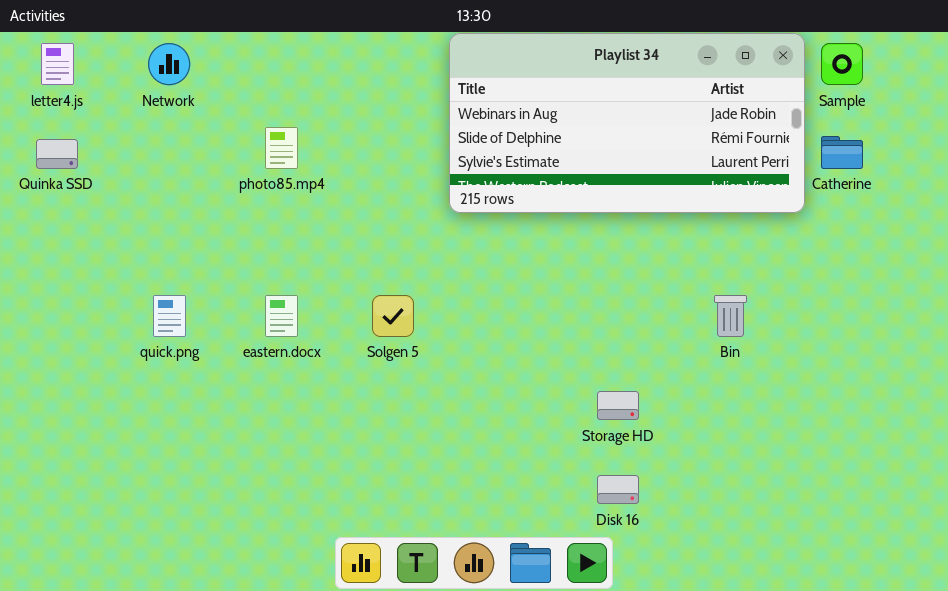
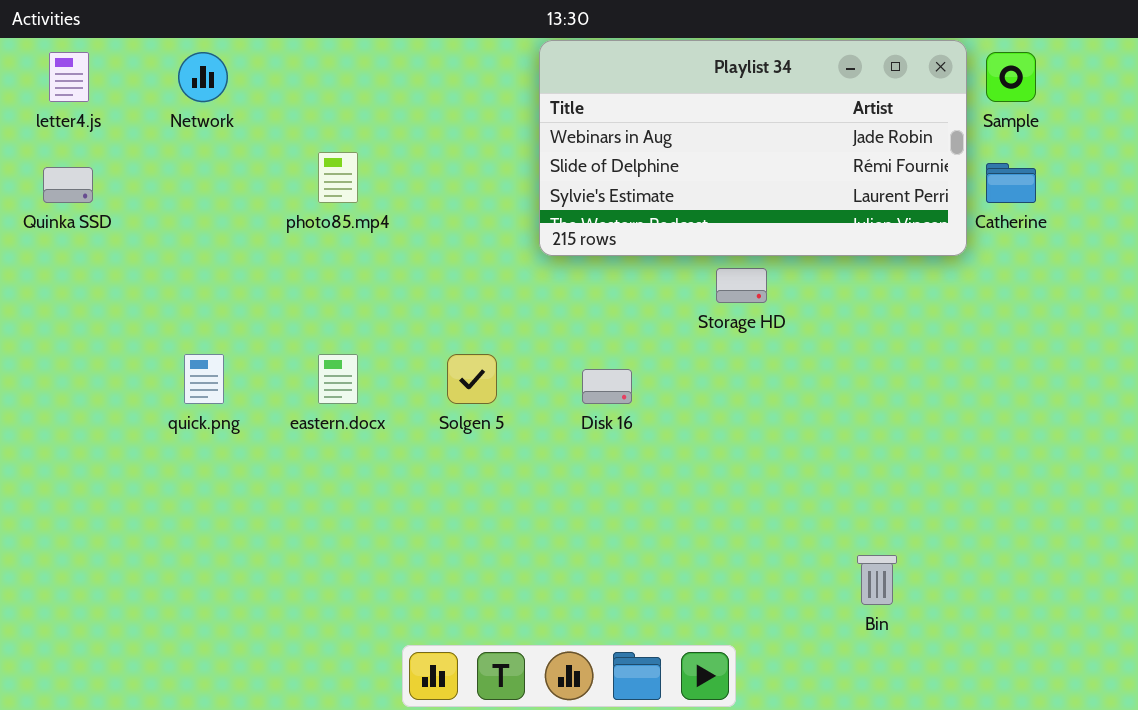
Bin: [714,295,747,337] -> [857,555,897,605], moved
Storage HD: [597,391,639,420] -> [716,268,767,303], moved
Disk 16: [597,475,639,504] -> [582,369,632,404], moved

